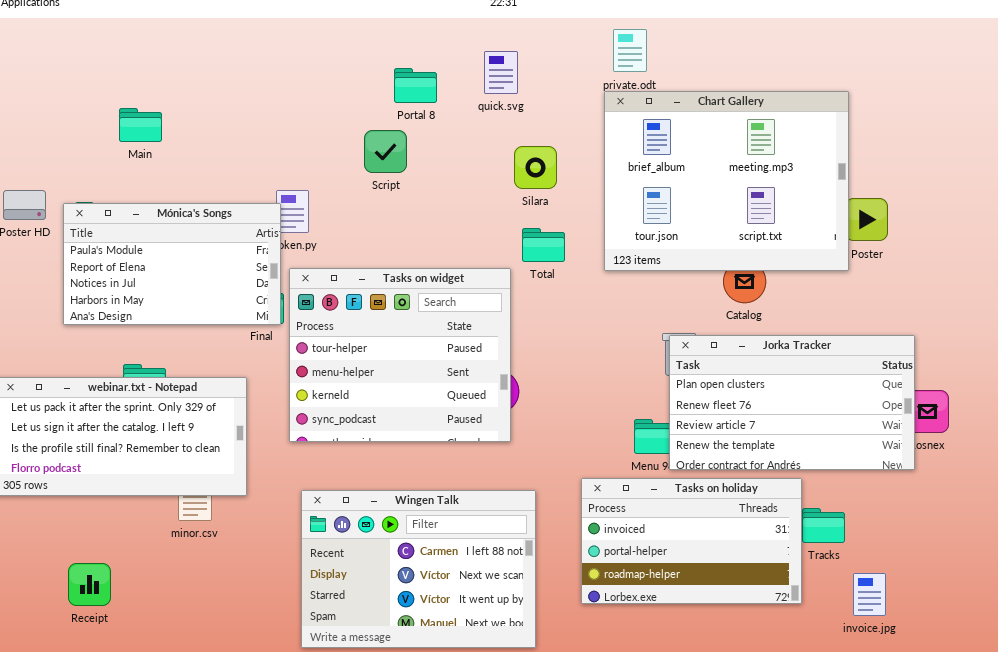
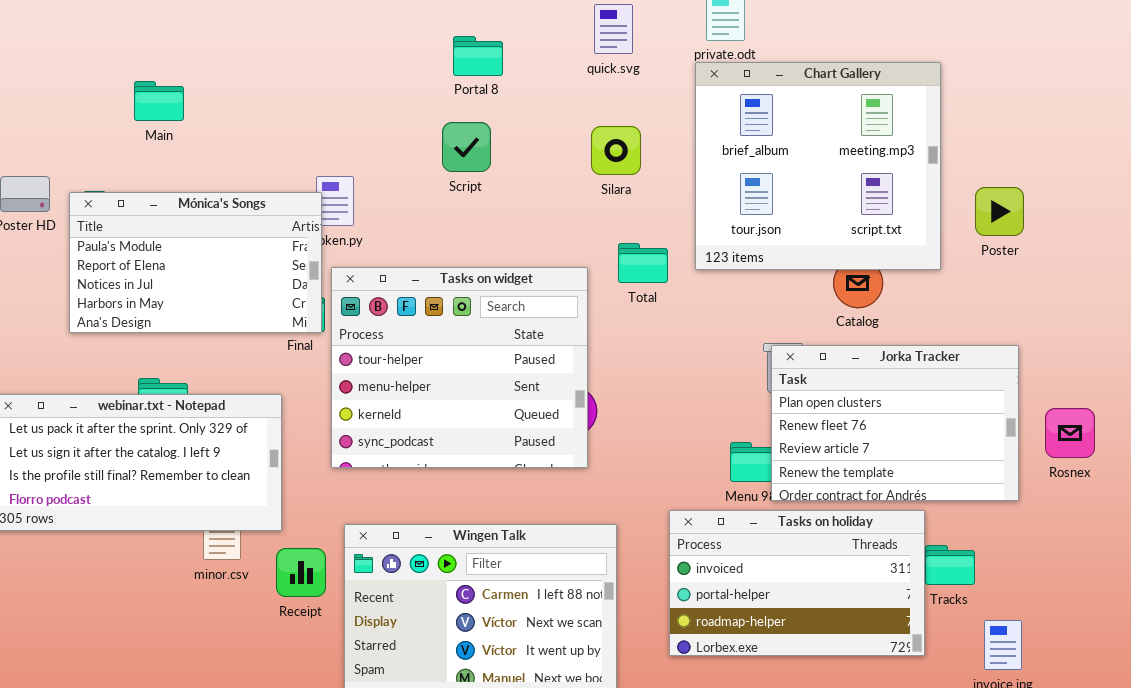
quick.svg: [484,51,518,94] -> [594,4,633,54], moved
Chart Gallery: [604,91,849,271] -> [695,62,941,270], resized
Script: [364,130,407,173] -> [442,122,491,172], moved
Total: [522,228,565,262] -> [618,243,668,283], moved
Jorka Tracker: [669,335,915,470] -> [771,345,1019,501], resized
Receipt: [68,563,111,606] -> [276,548,326,597], moved

